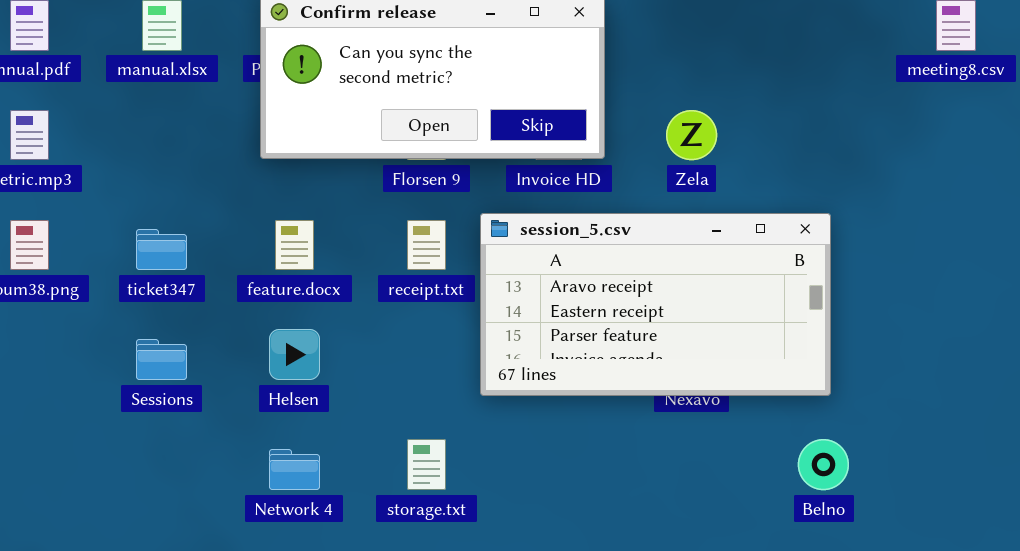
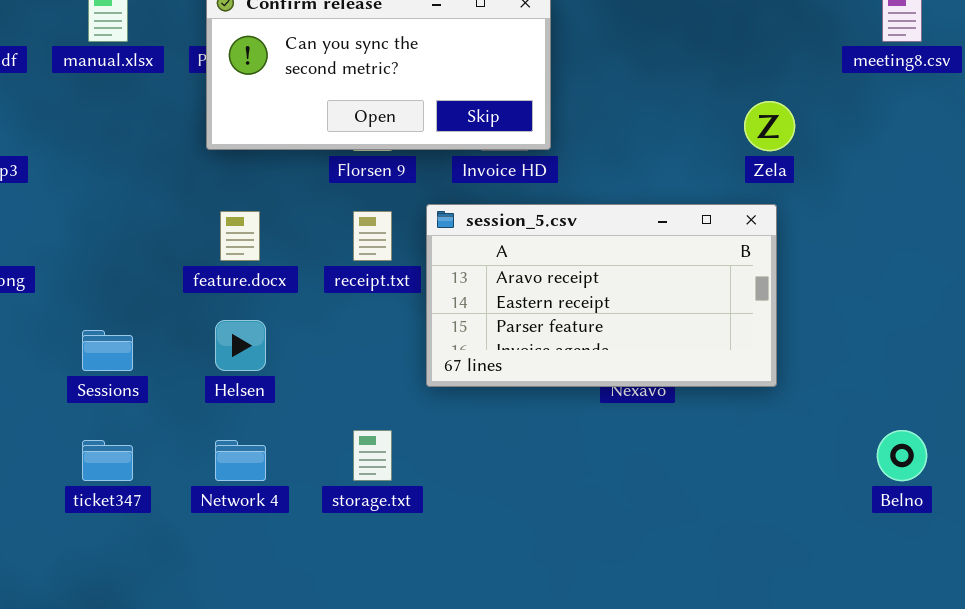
Zela: [666,110,717,160] -> [744,101,795,151], moved
ticket347: [136,229,187,270] -> [82,440,133,481], moved
Belno: [798,439,849,490] -> [877,430,927,481], moved

